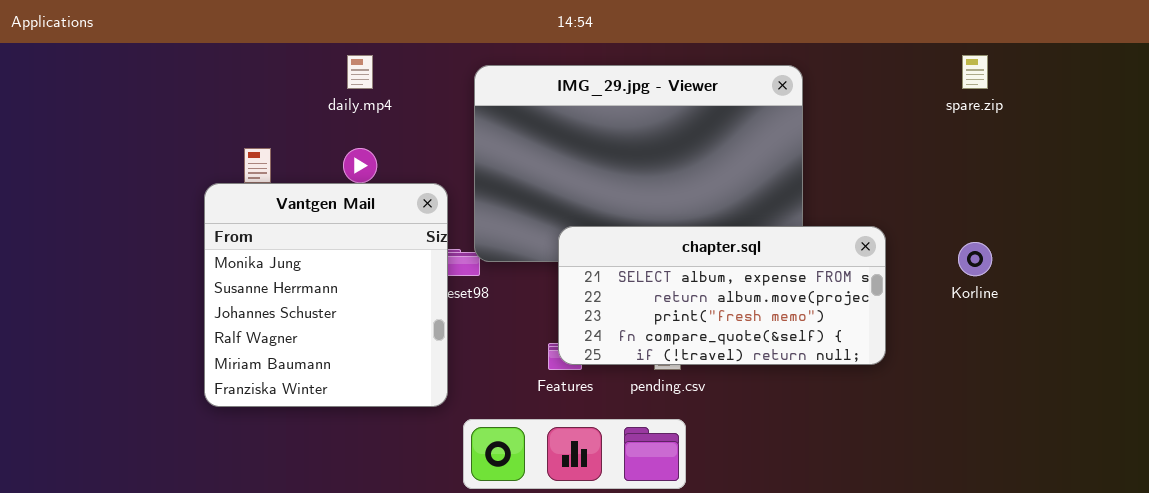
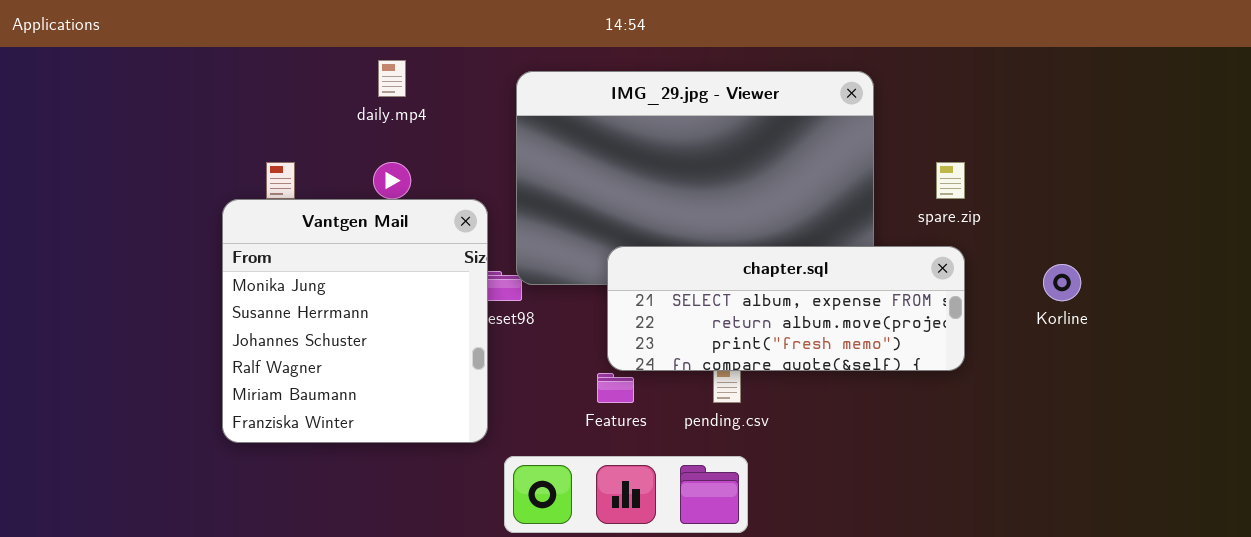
spare.zip: [962,55,988,89] -> [936,162,965,199], moved
chapter.sql: [558,226,886,365] -> [607,246,965,371], resized

